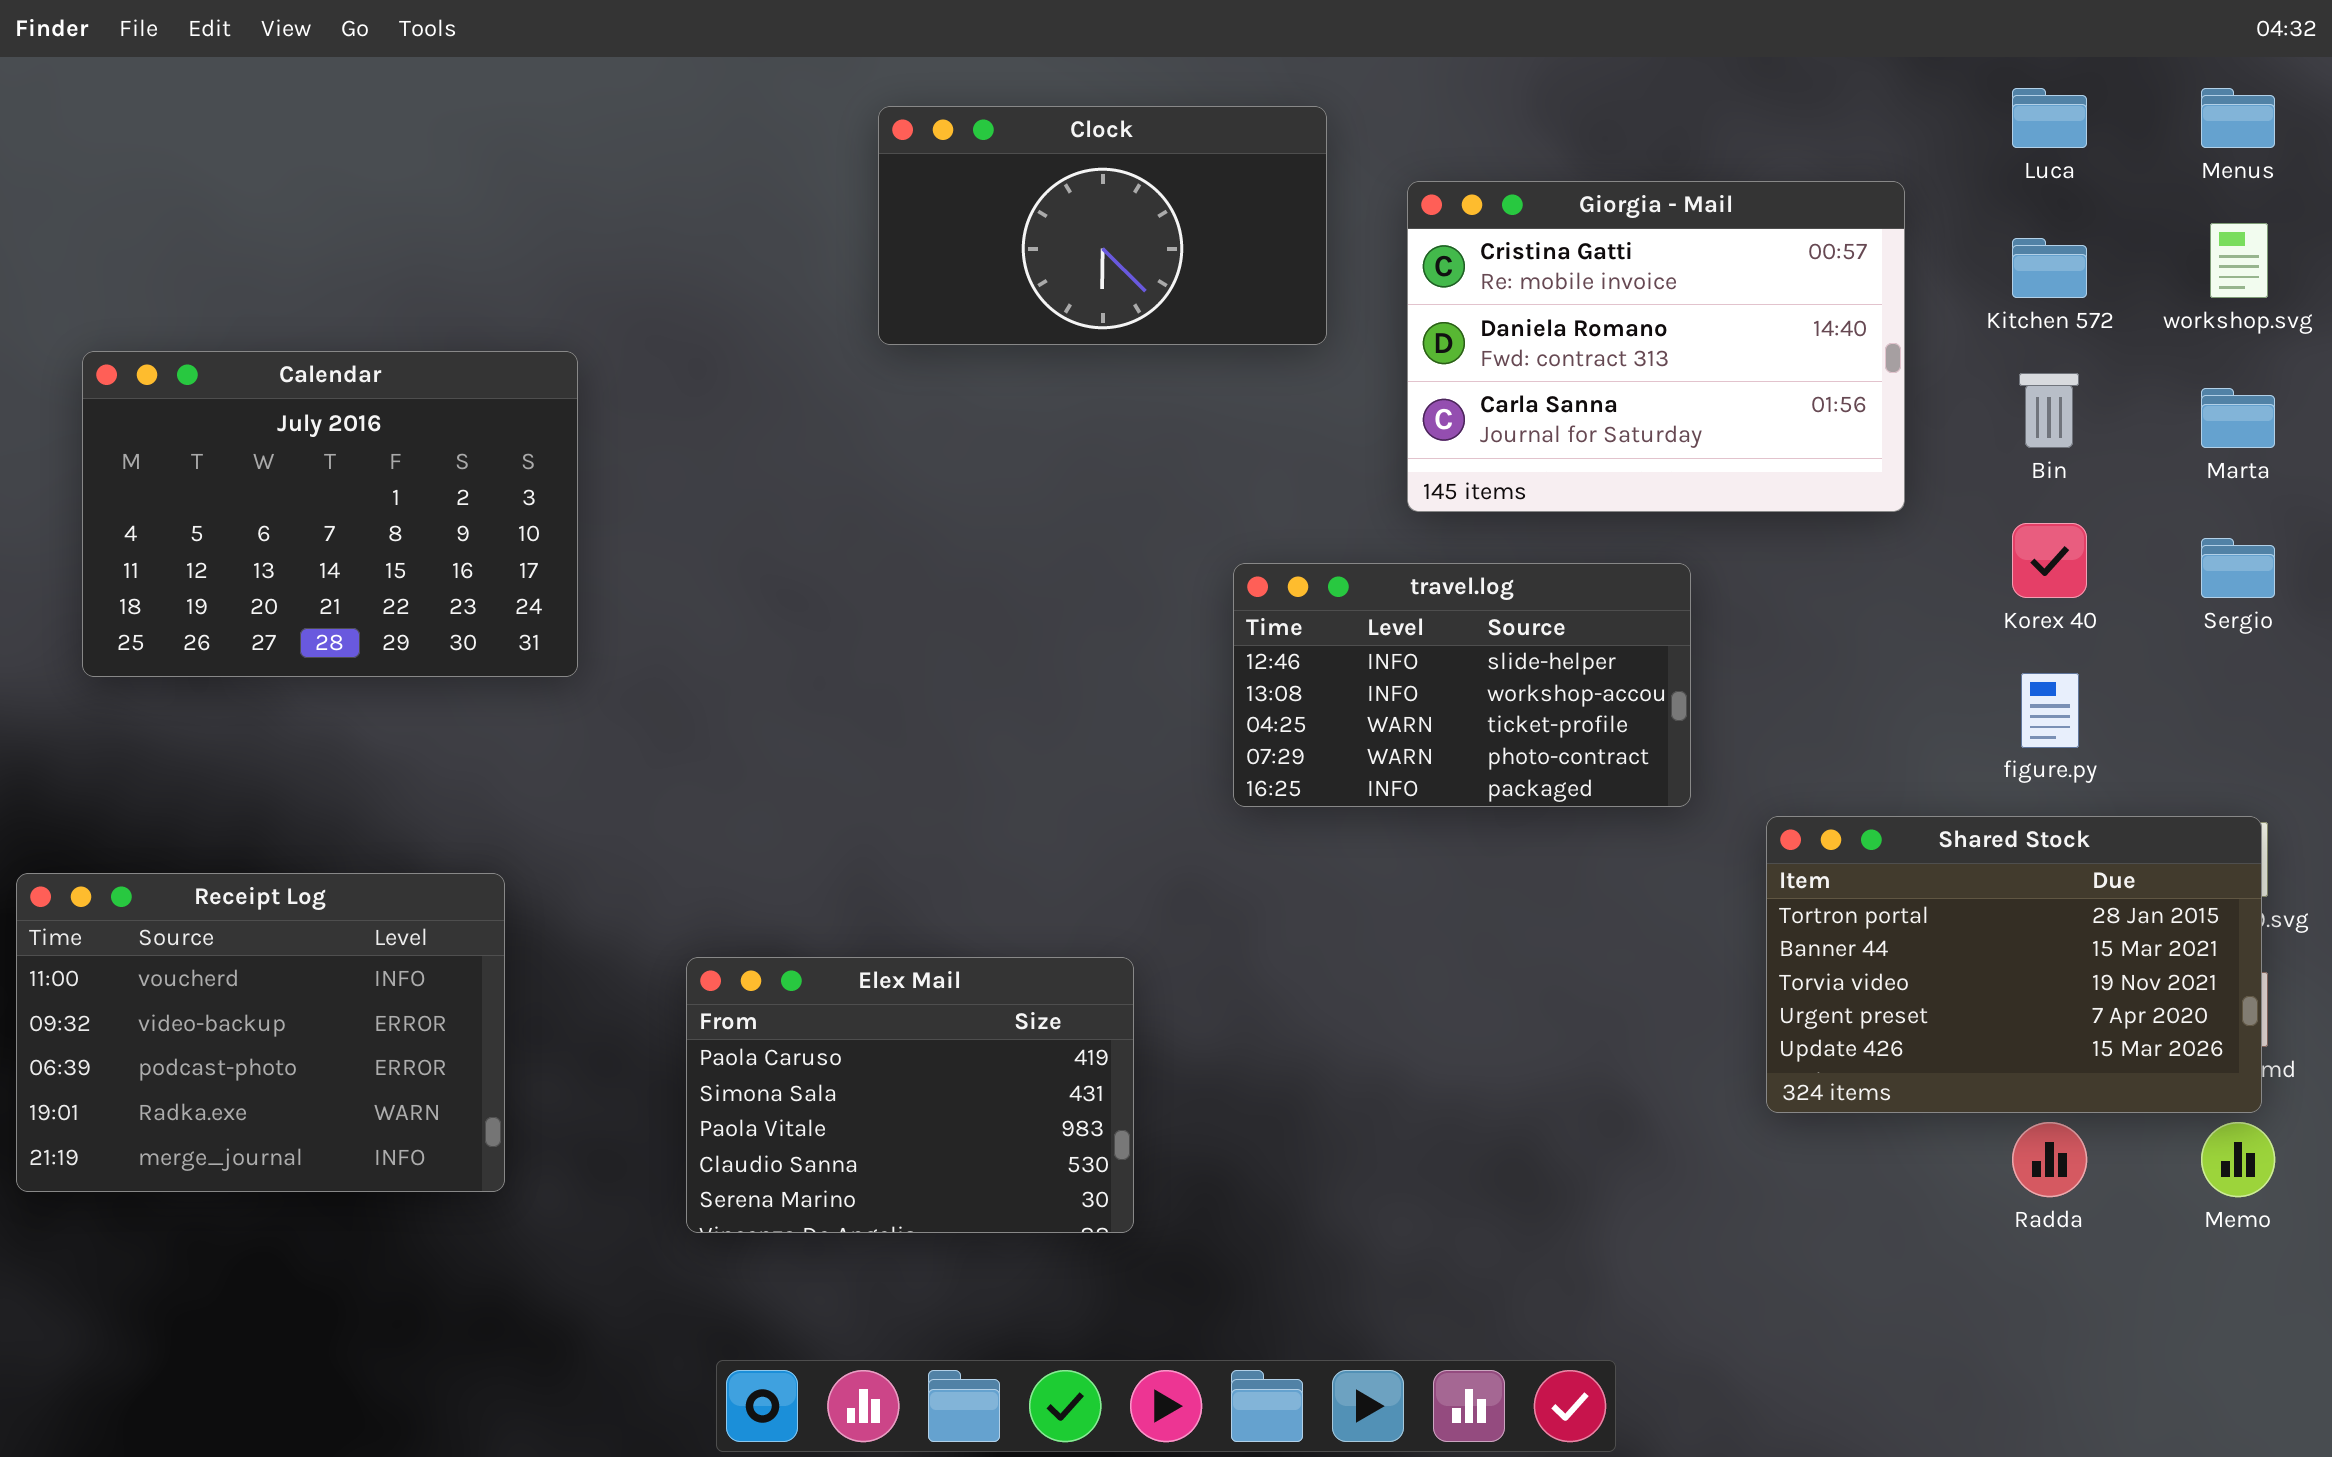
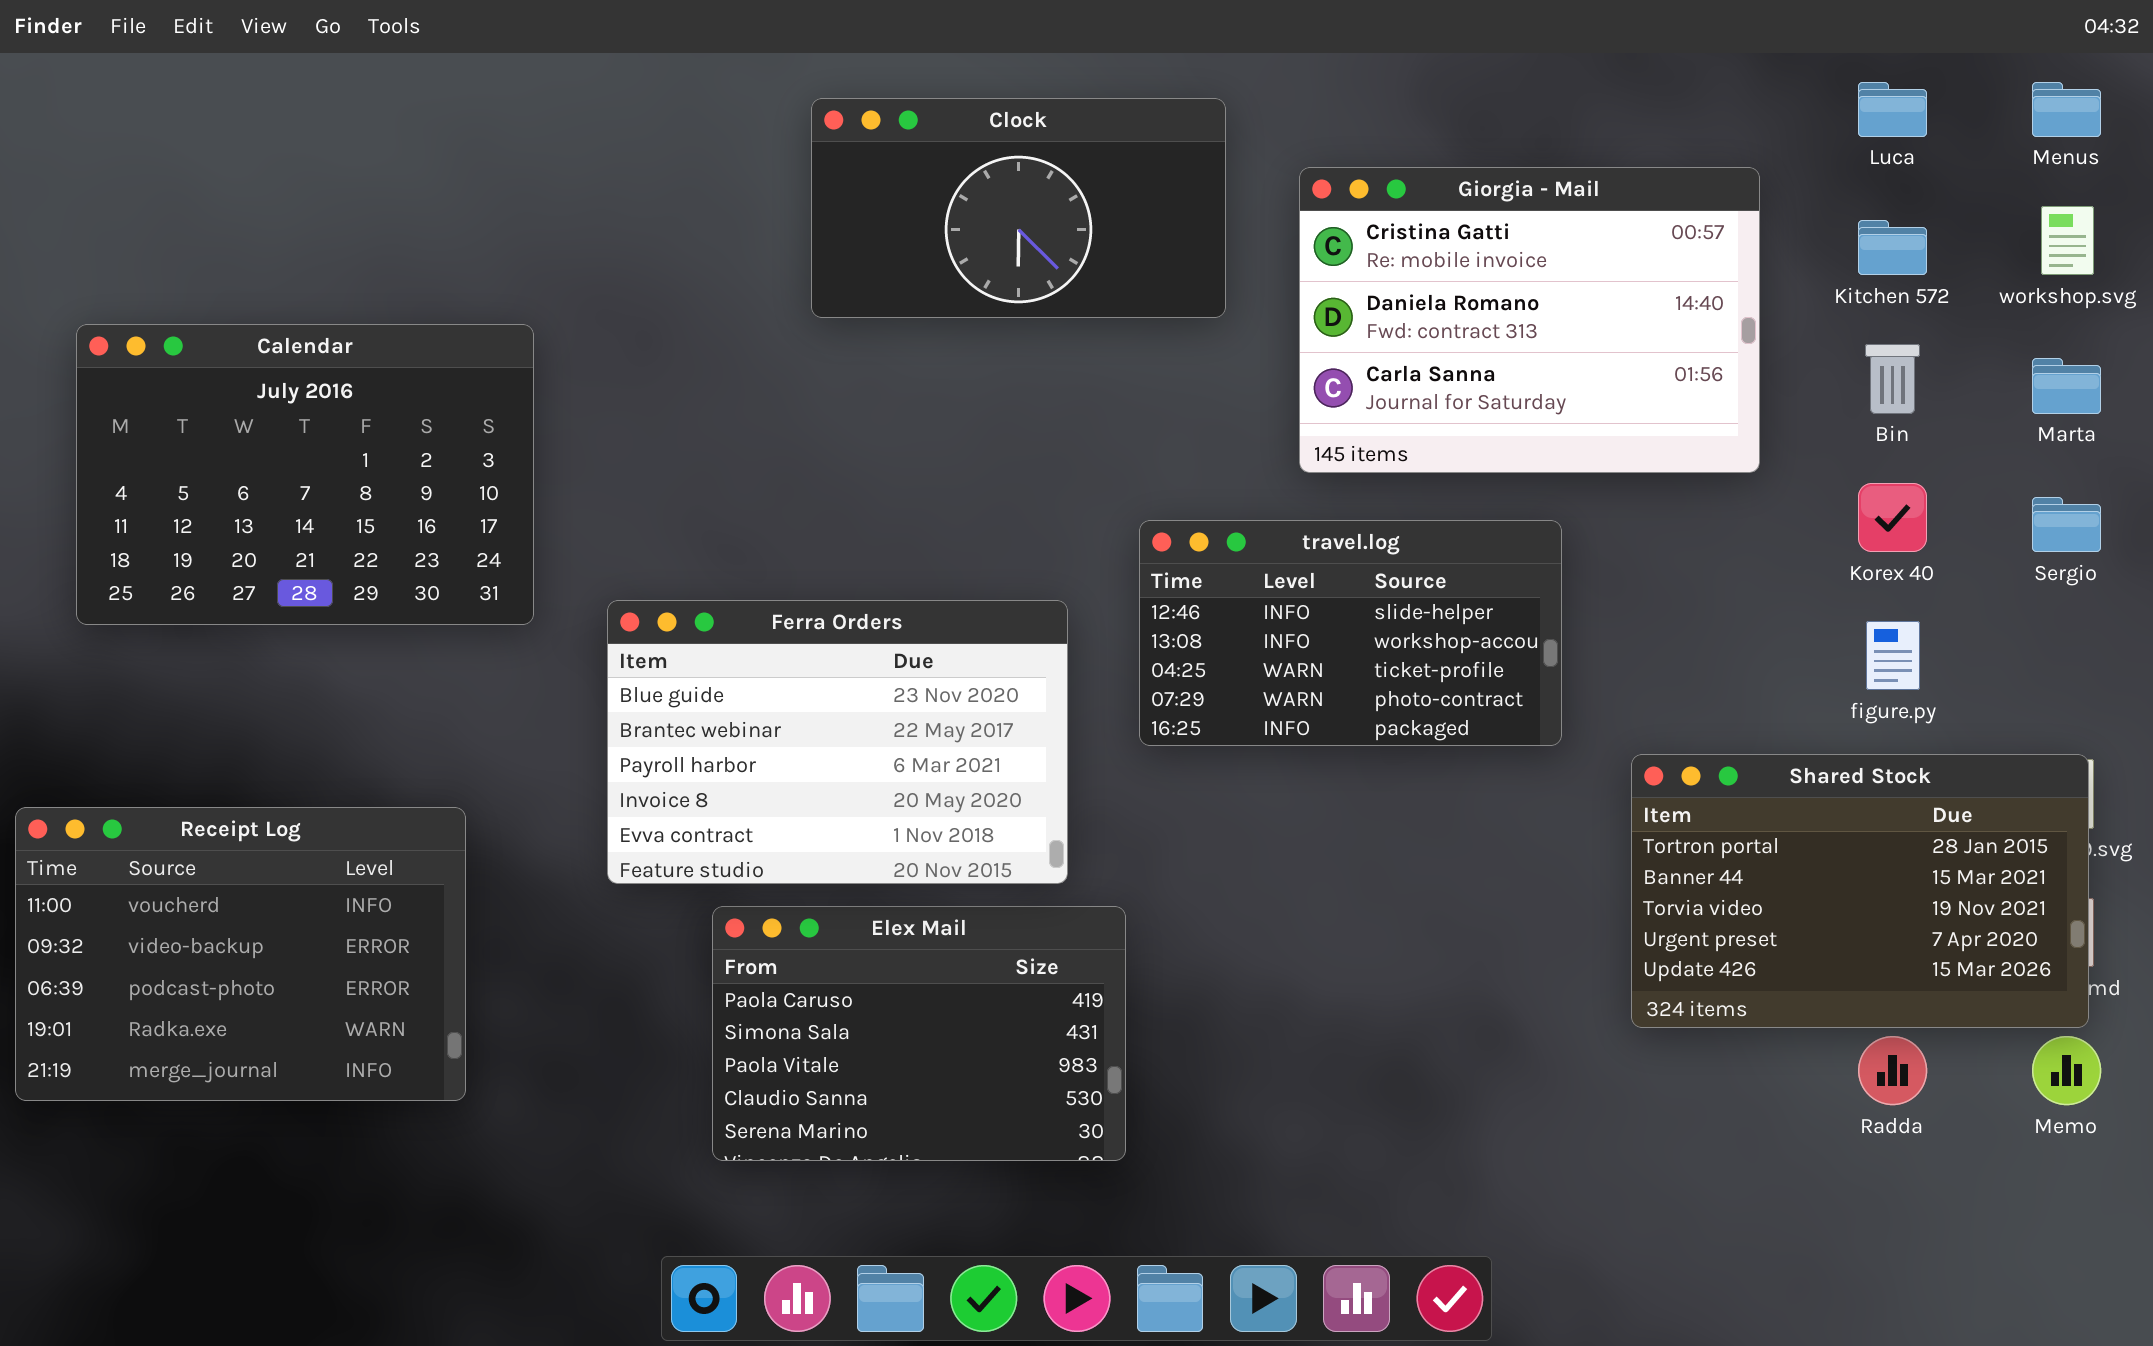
Ferra Orders: none -> [607,600,1068,884], opened
Elex Mail: [686,957,1134,1233] -> [712,906,1126,1161], moved

